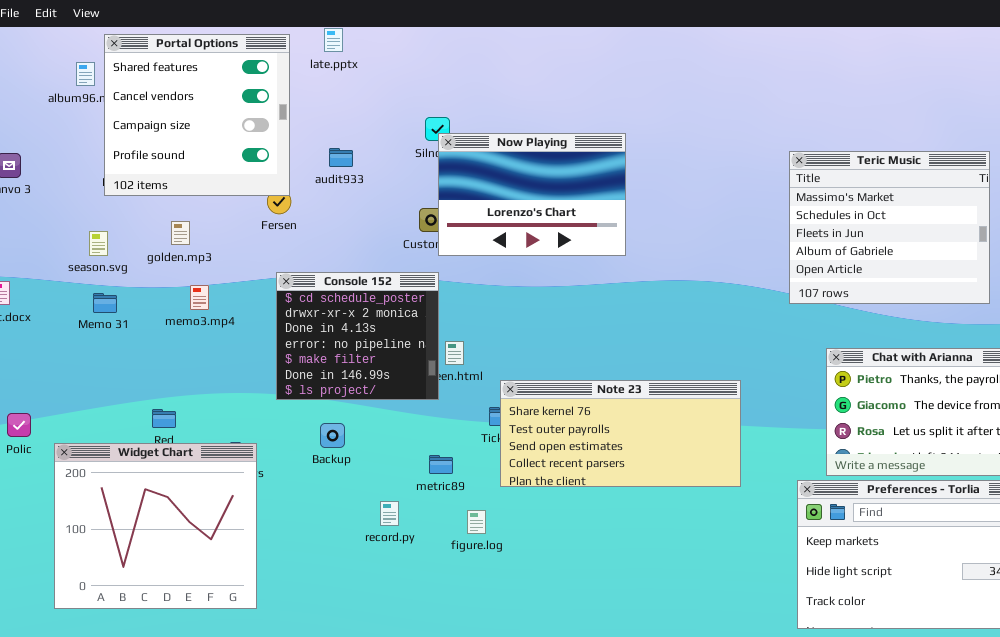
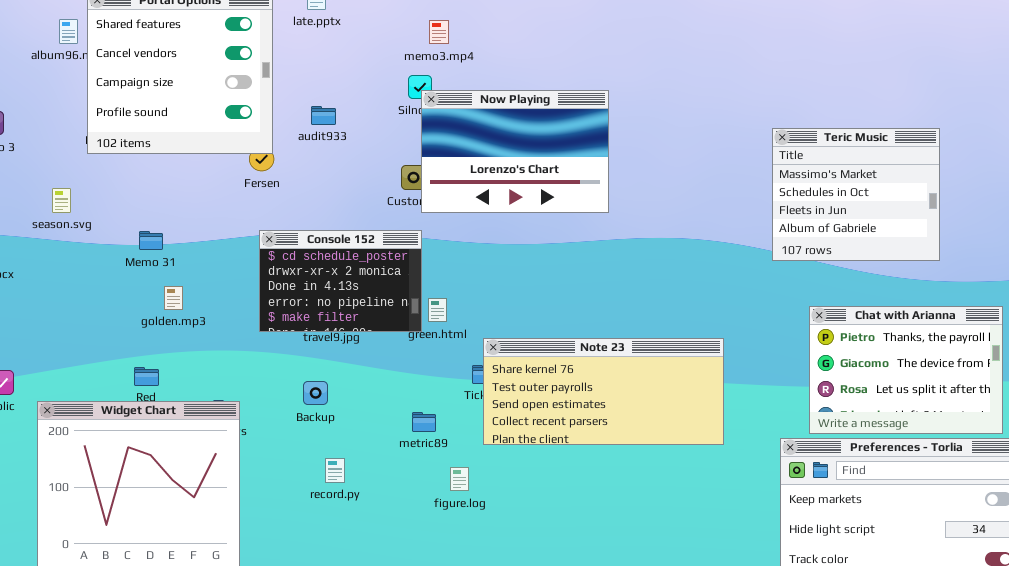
Teric Music: [789,151,990,304] -> [772,128,940,261], resized
golden.mp3: [171,221,190,245] -> [164,286,183,310], moved
season.svg: [89,231,108,256] -> [52,188,71,213], moved
Console 152: [276,272,439,400] -> [259,230,422,332], resized
memo3.mp4: [190,285,209,310] -> [429,20,449,44], moved
Memo 31: [93,293,117,313] -> [139,231,163,250], moved
record.py: [380,501,399,526] -> [325,458,345,483], moved

